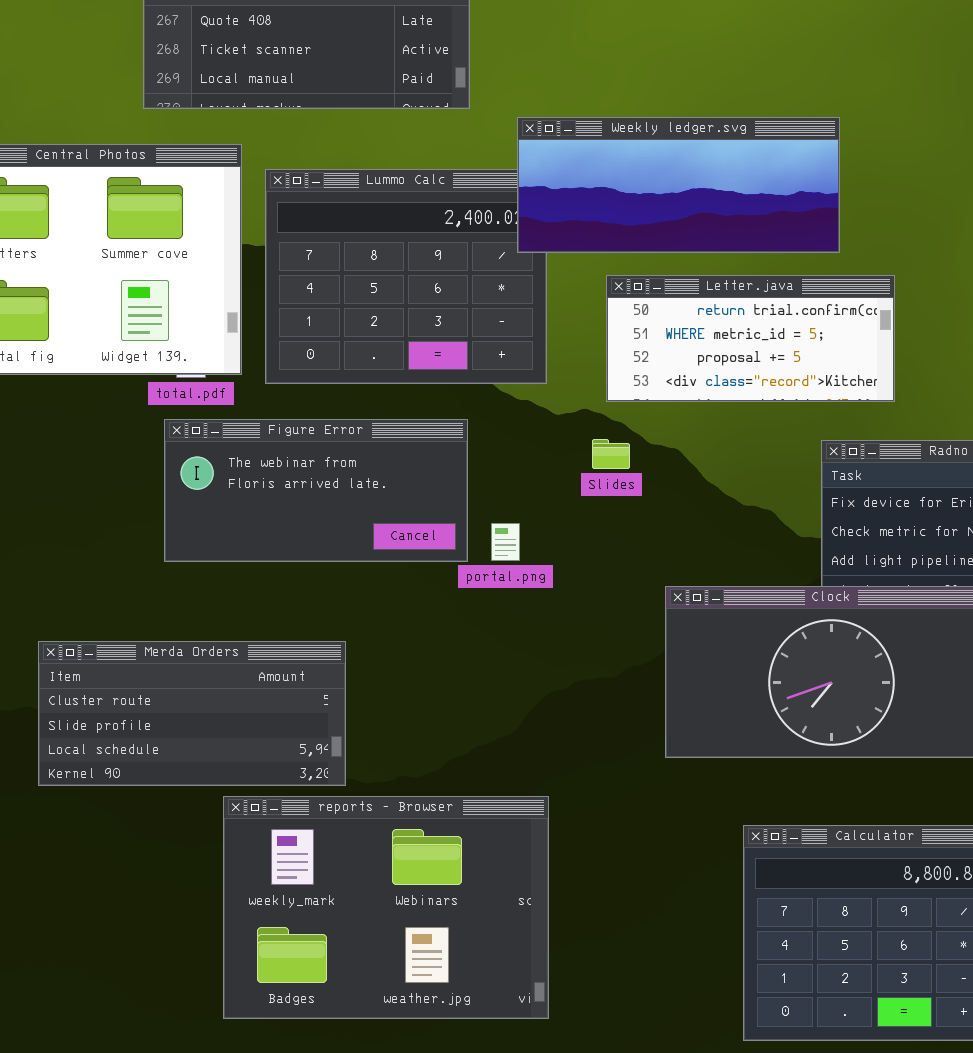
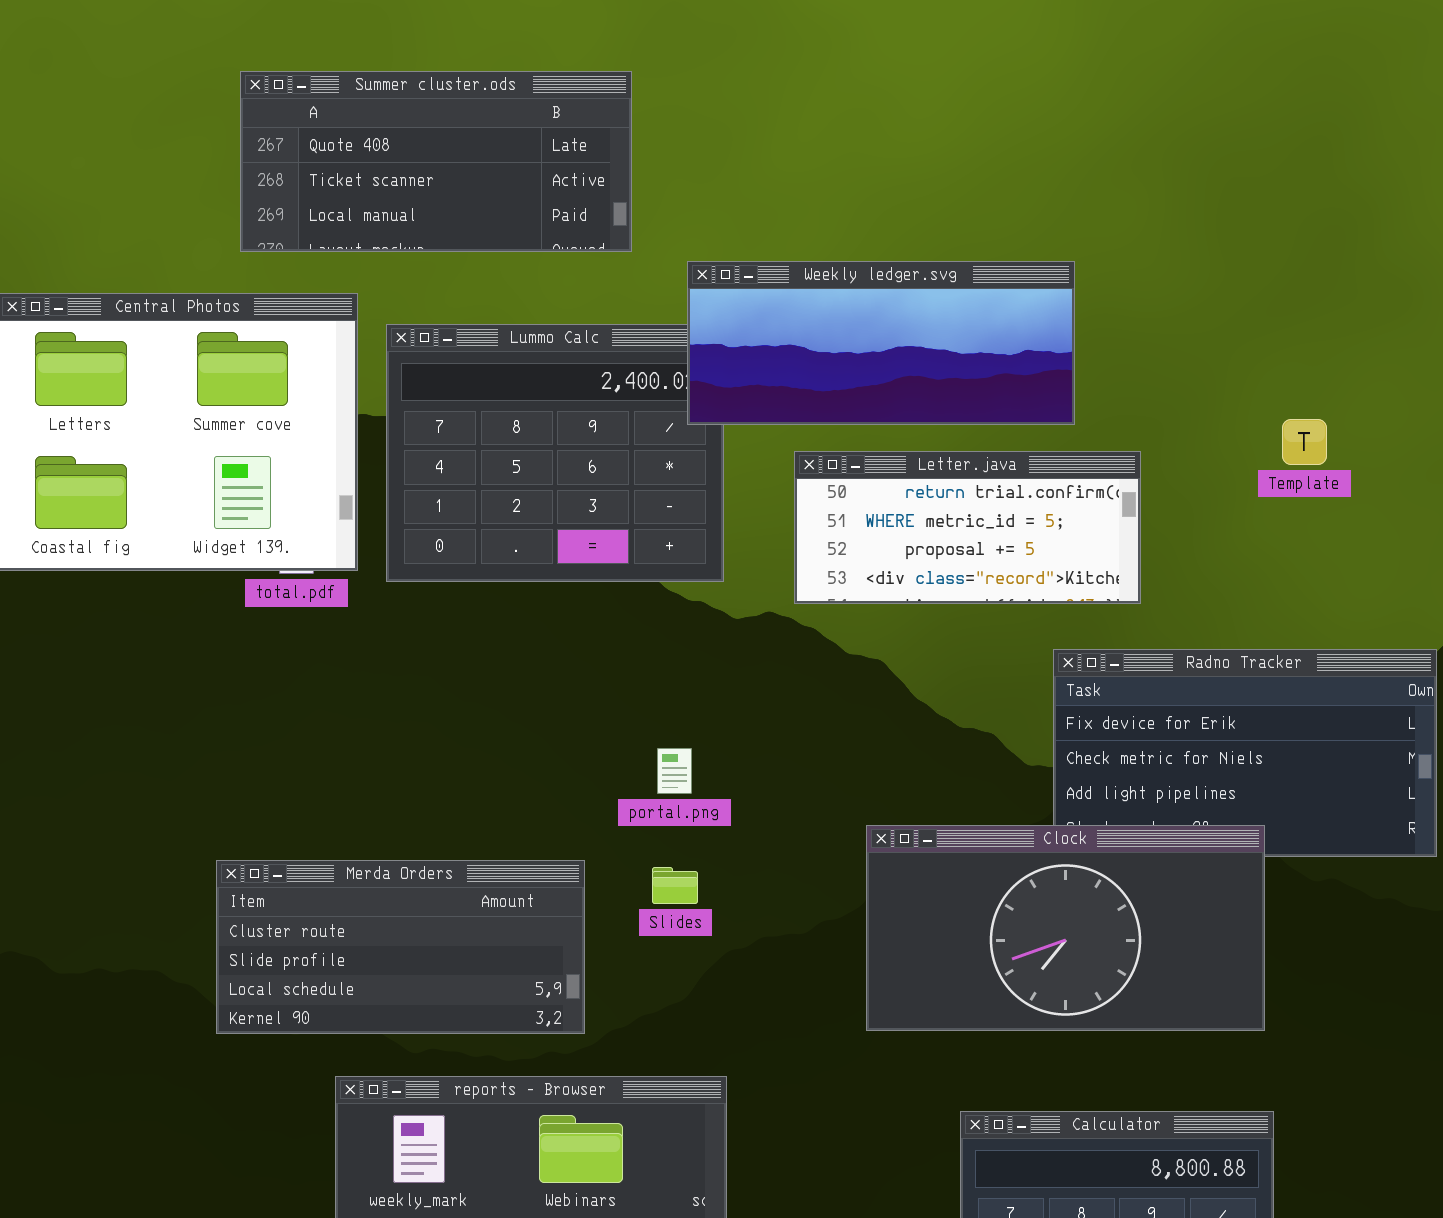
Figure Error: [164,419,468,562] -> none, closed
Slides: [592,439,630,469] -> [652,867,698,904], moved
Merda Orders: [38,641,346,786] -> [216,860,585,1034], moved

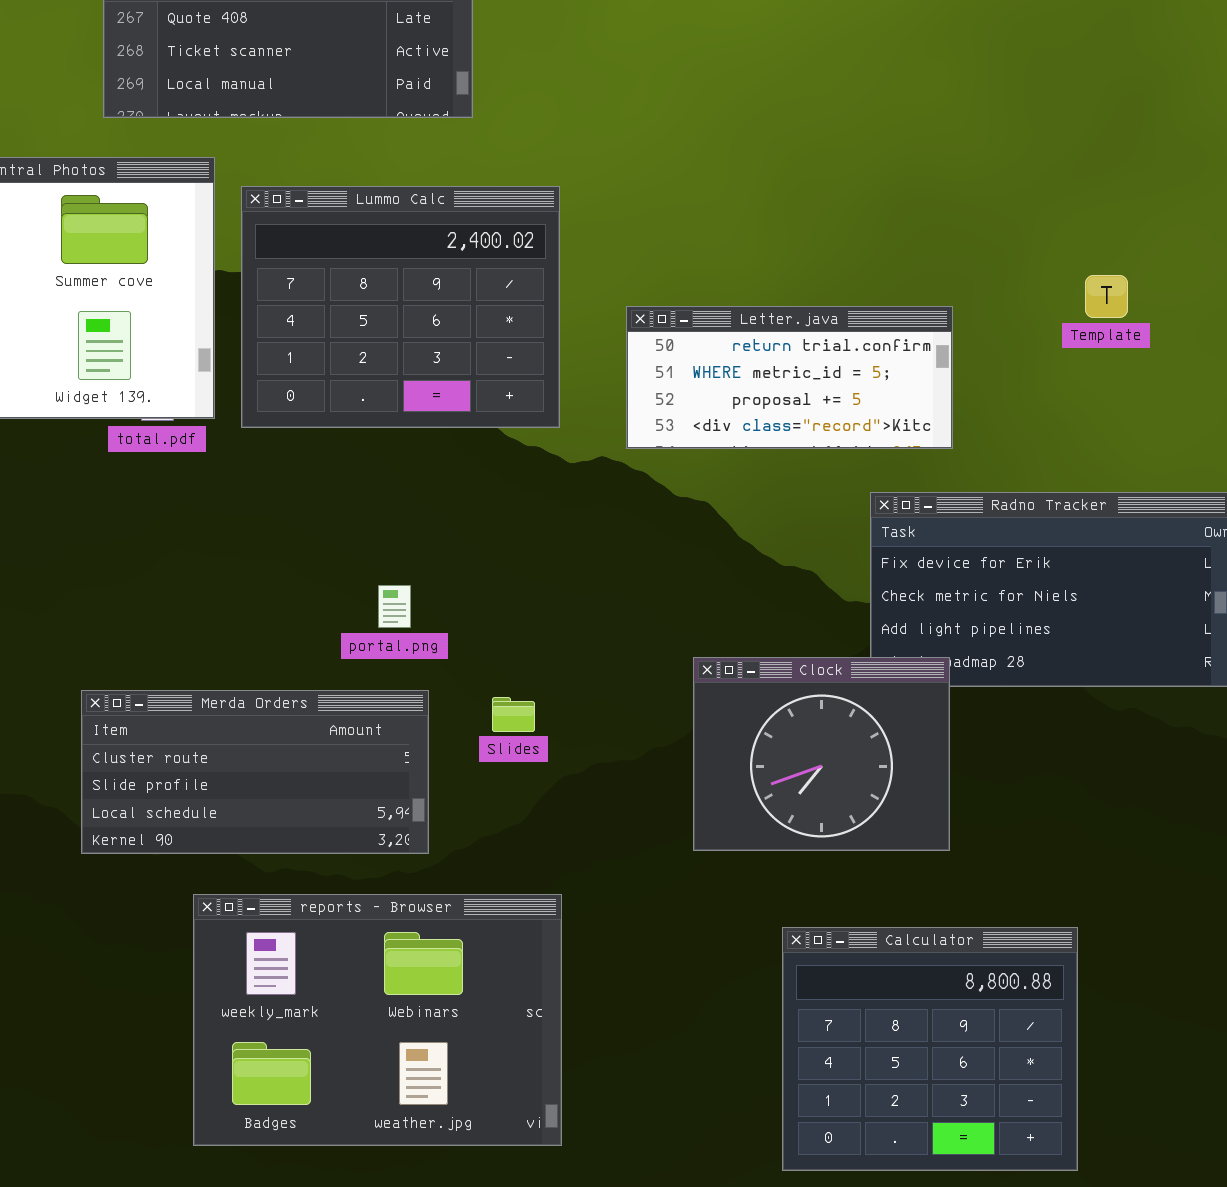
Weekly ledger.svg: [687,261,1075,425] -> none, closed
portal.png: [657,748,692,794] -> [378,585,411,628], moved
Clock: [866,825,1265,1031] -> [693,657,950,851], resized

